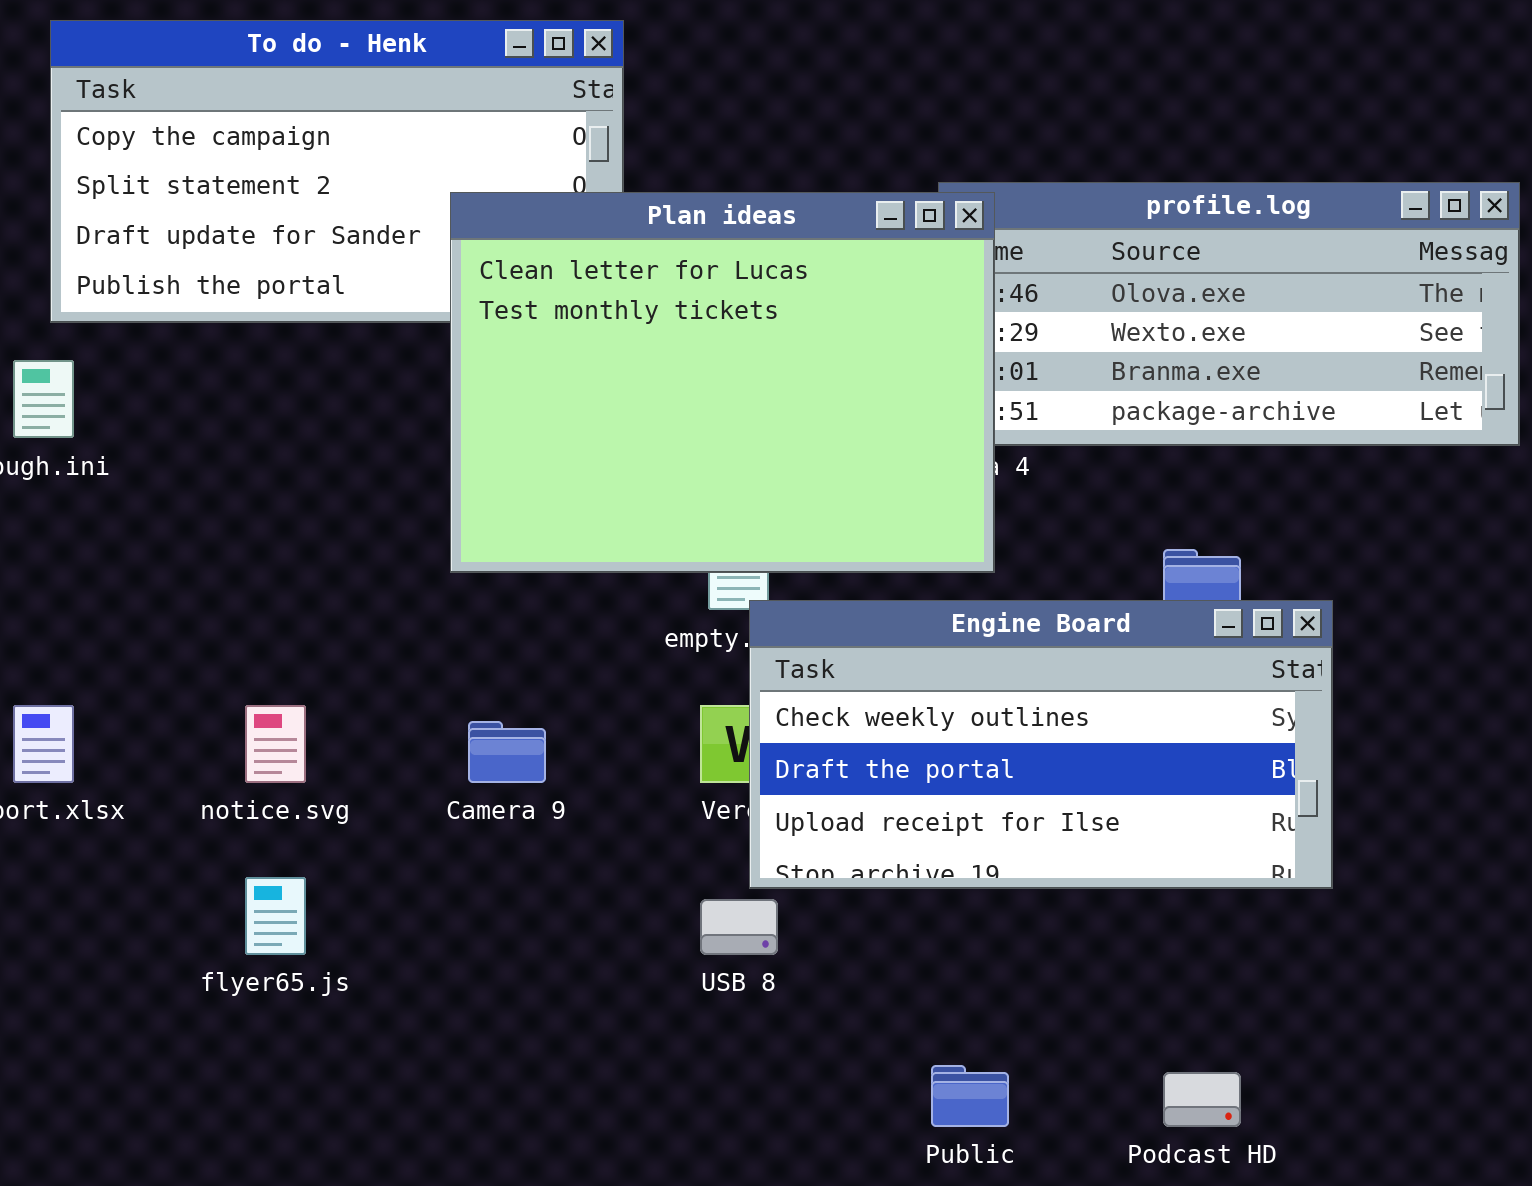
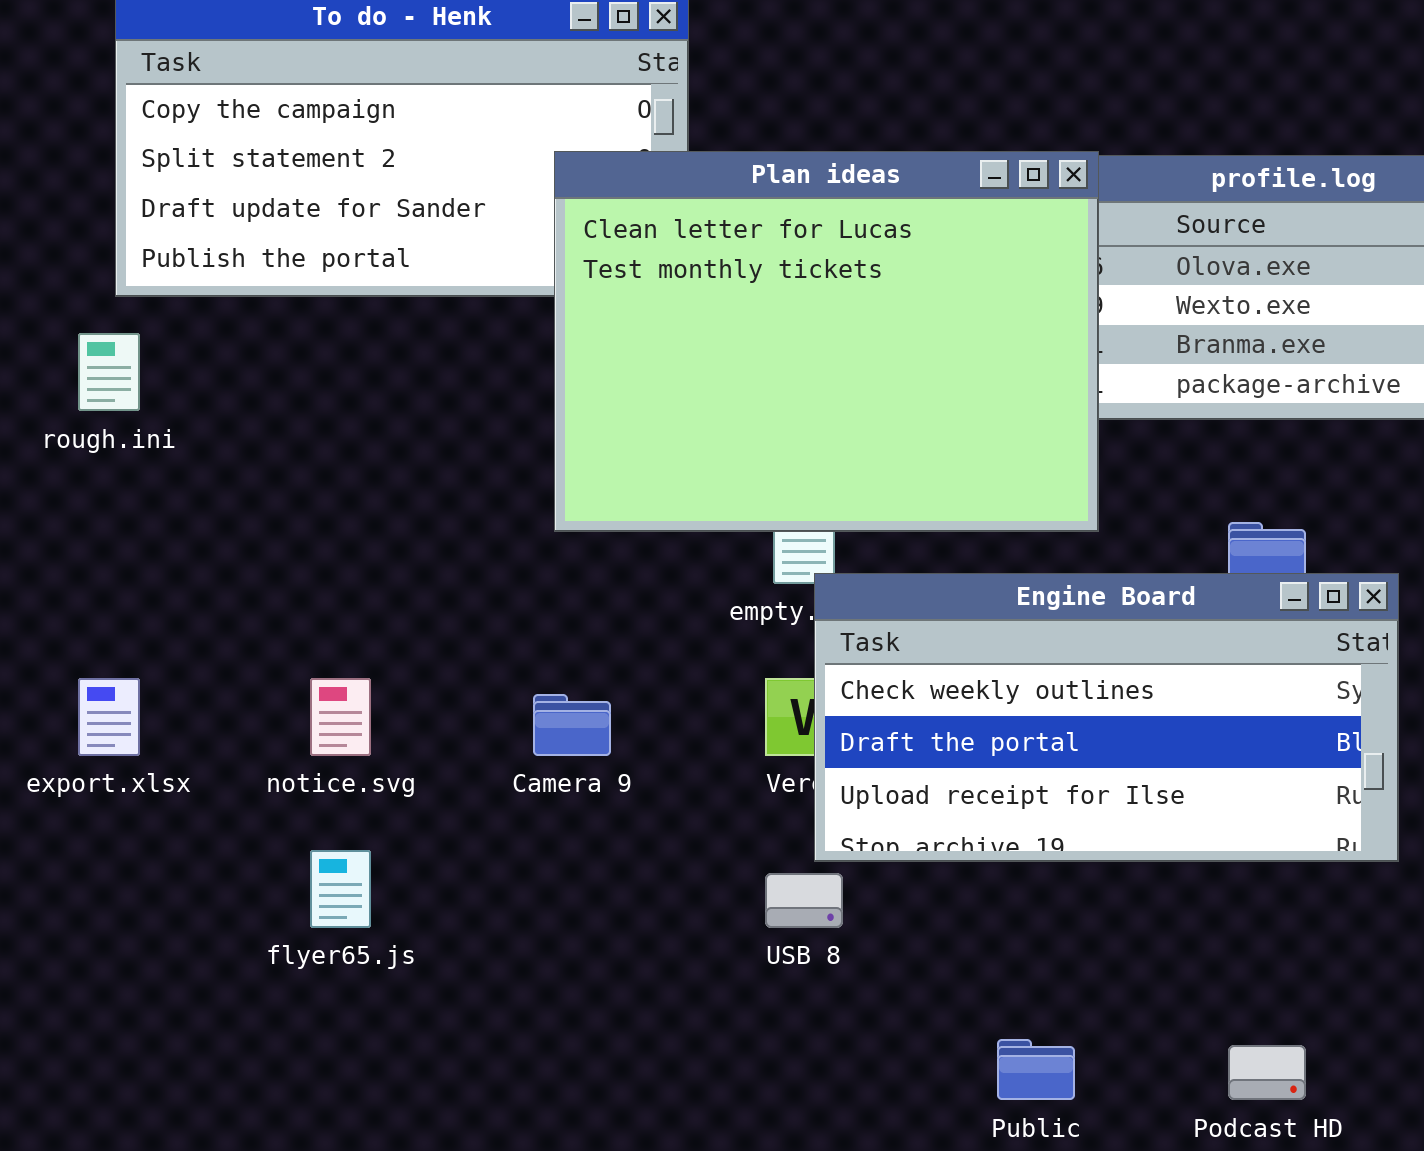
Plan ideas: [450,192,995,573] -> [554,151,1099,532], moved

